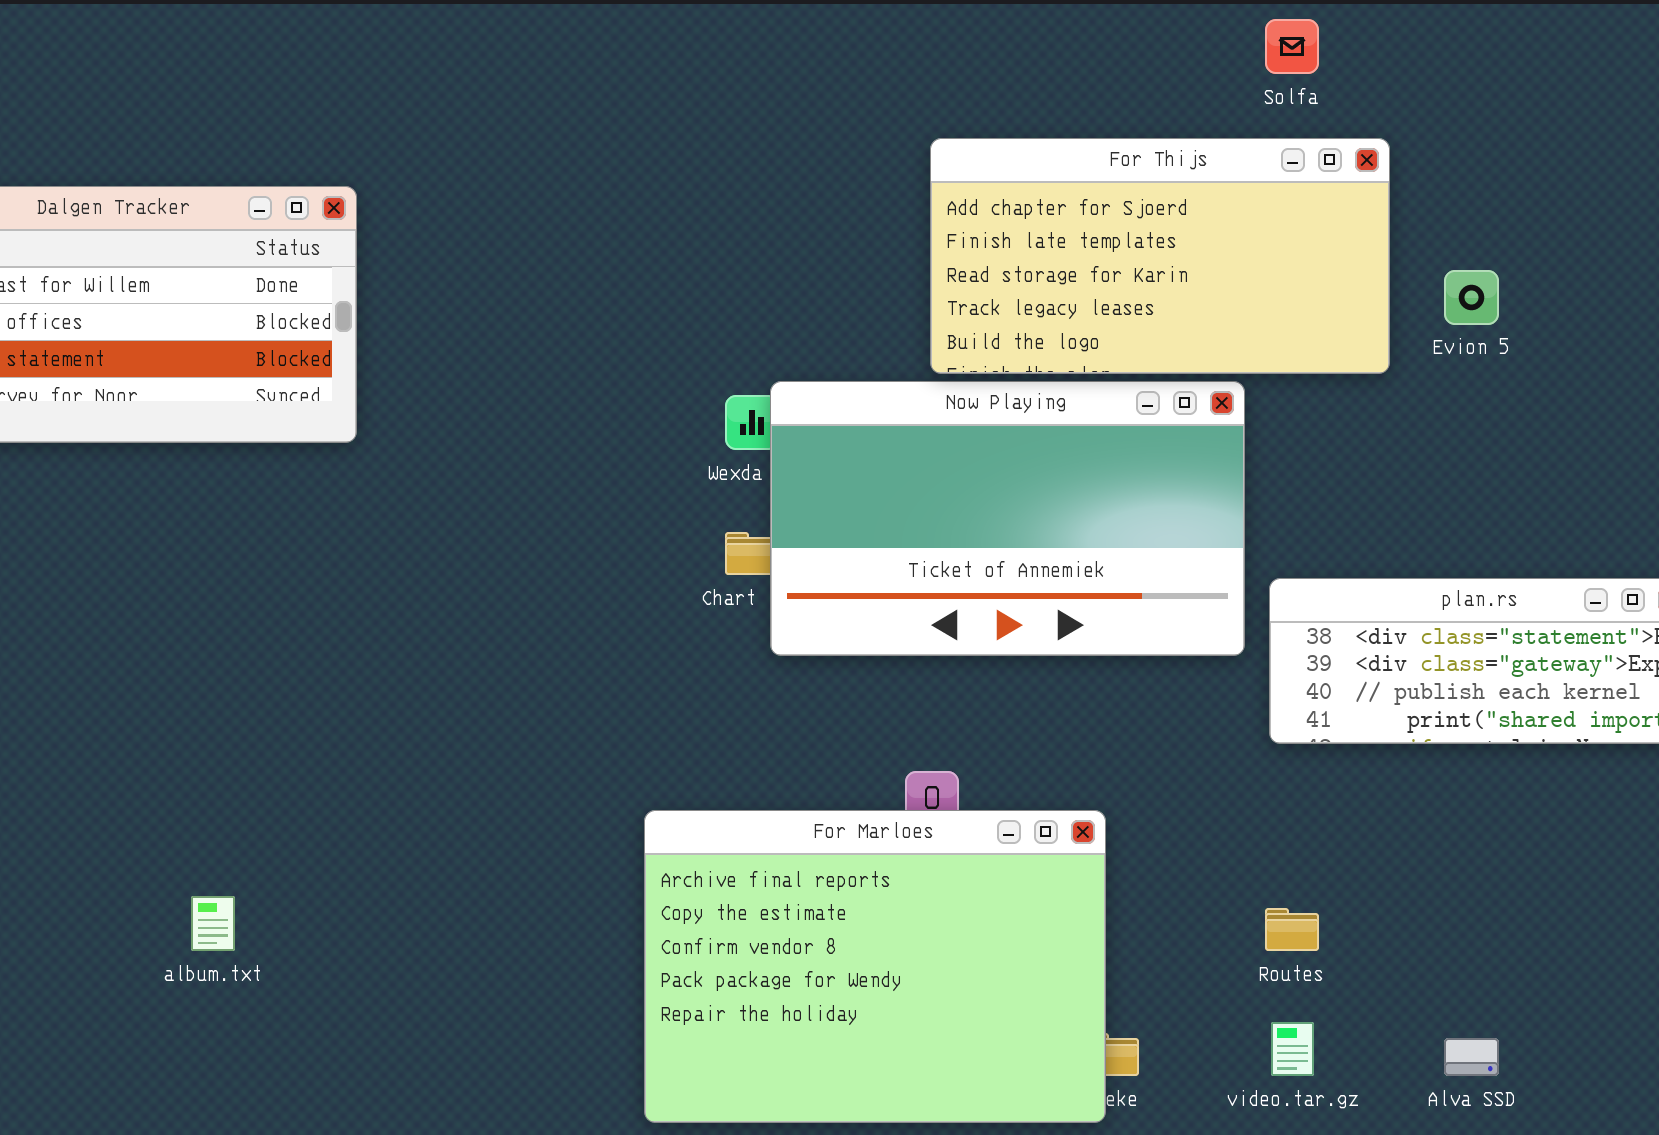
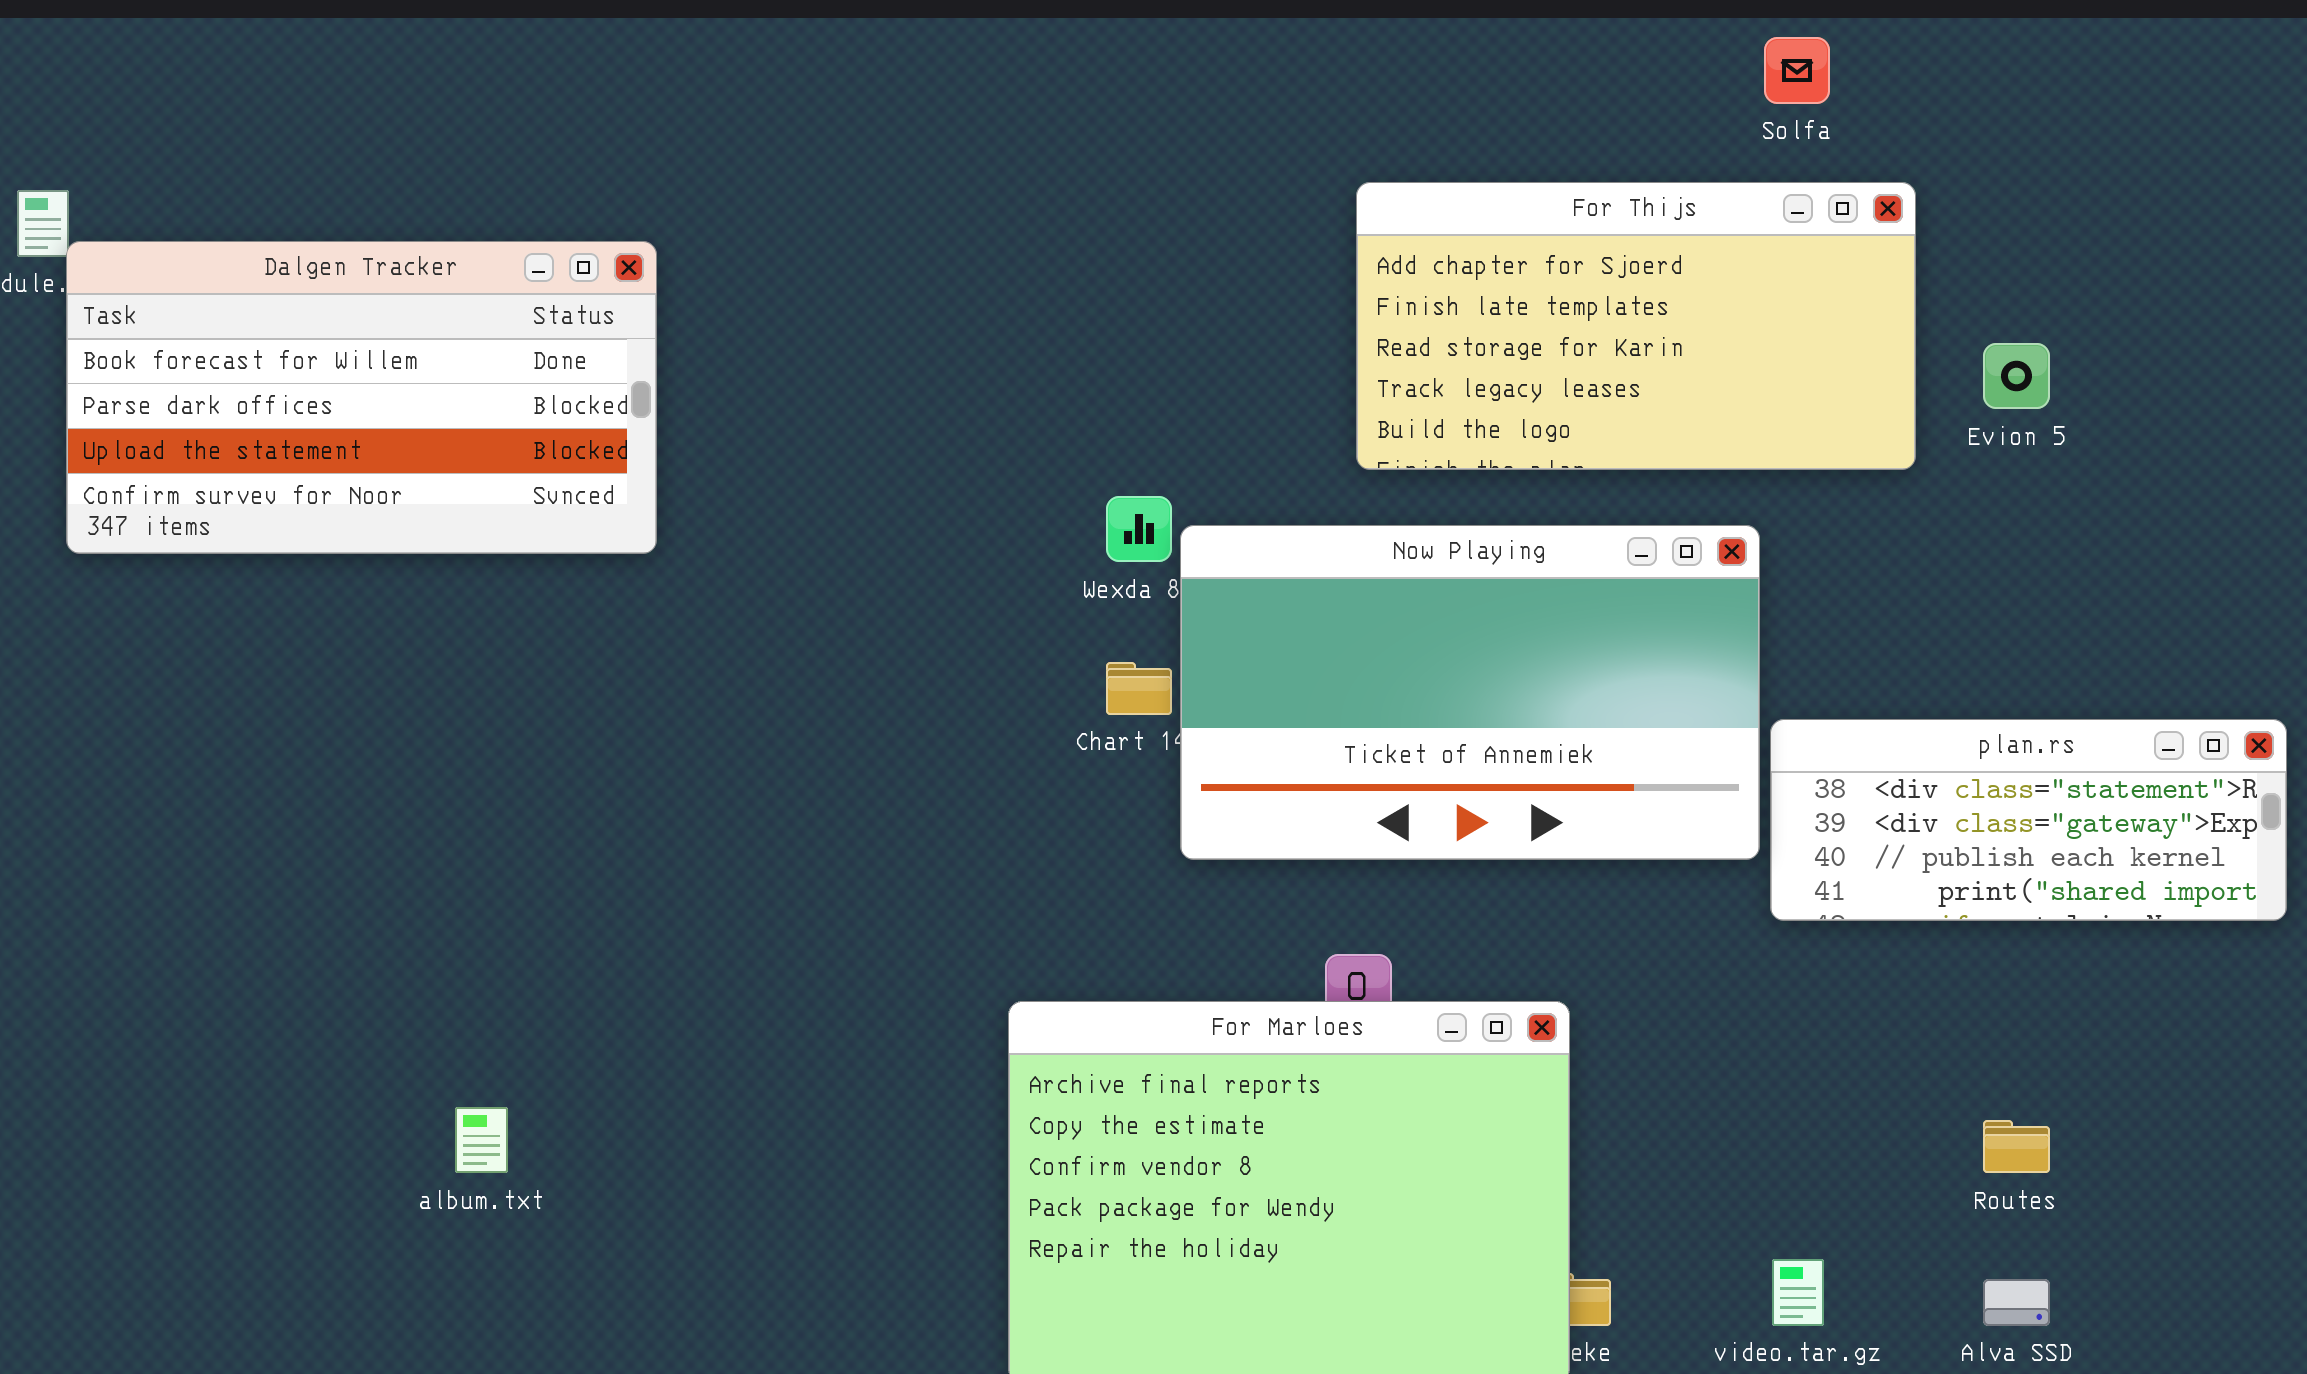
Now Playing: [770,381,1245,656] -> [1180,525,1760,860], moved
Routes: [1265,908,1319,951] -> [1983,1120,2050,1173], moved

